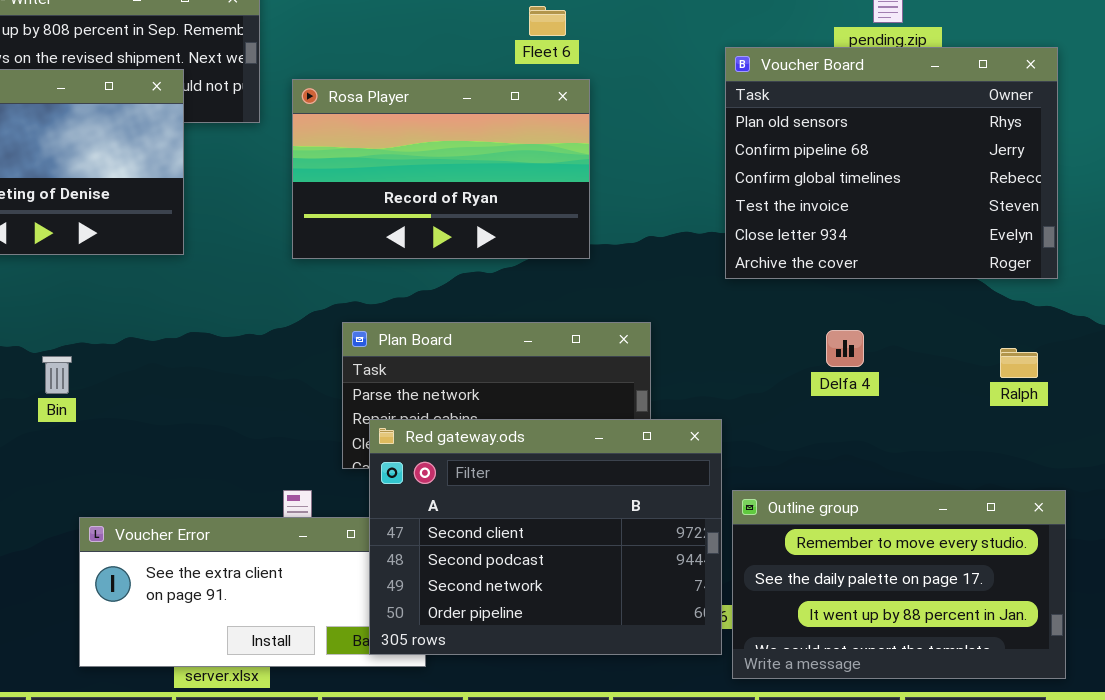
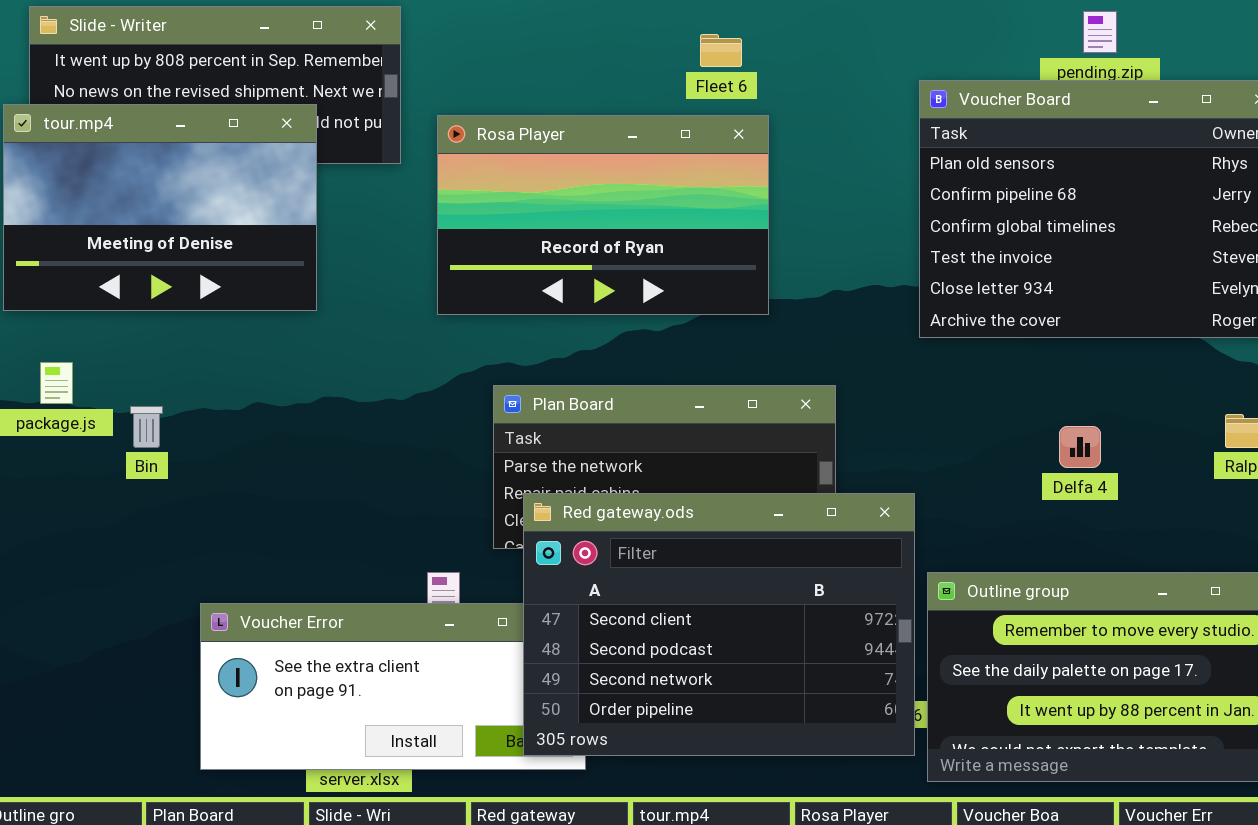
Delfa 4: [826,330,864,367] -> [1059,426,1101,468], moved
Bin: [42,356,72,394] -> [130,406,163,448], moved

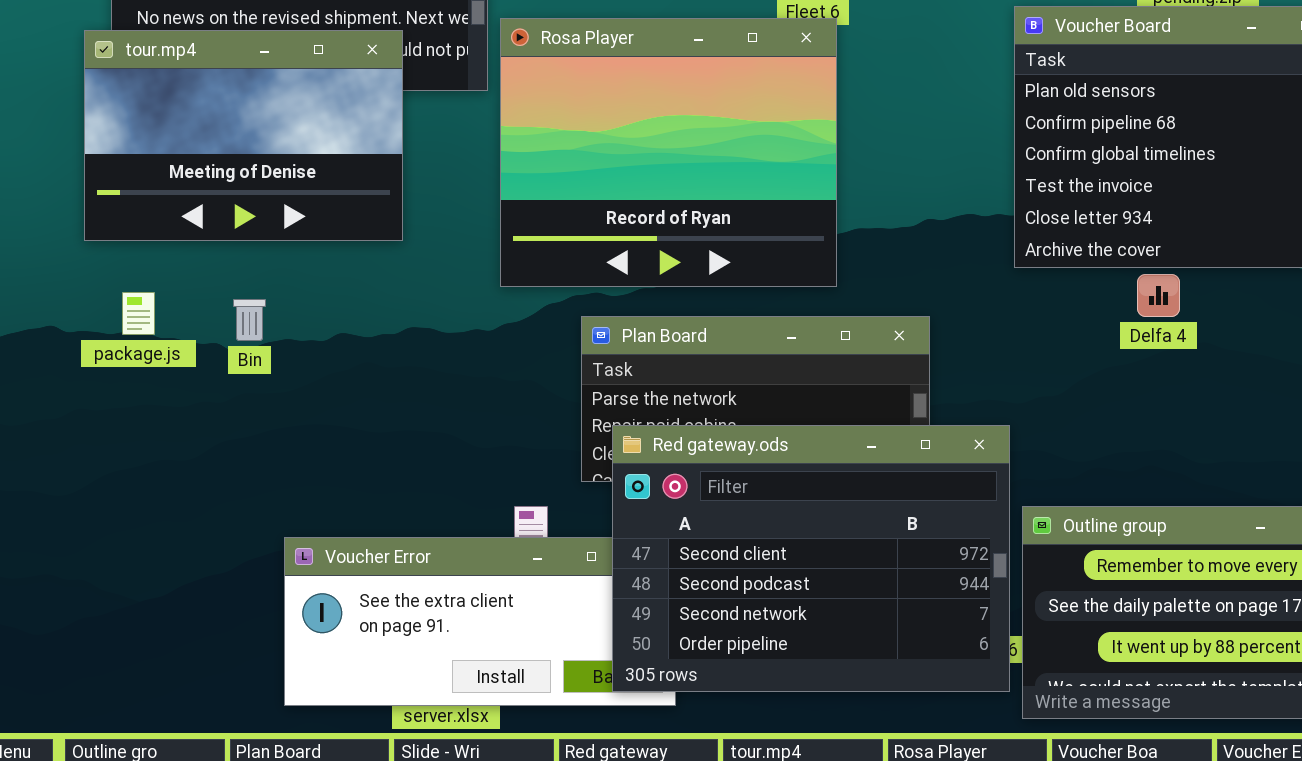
Rosa Player: [437,115,769,315] -> [500,18,837,287], moved, resized
Bin: [130,406,163,448] -> [233,299,266,341], moved
Delfa 4: [1059,426,1101,468] -> [1137,274,1180,317], moved

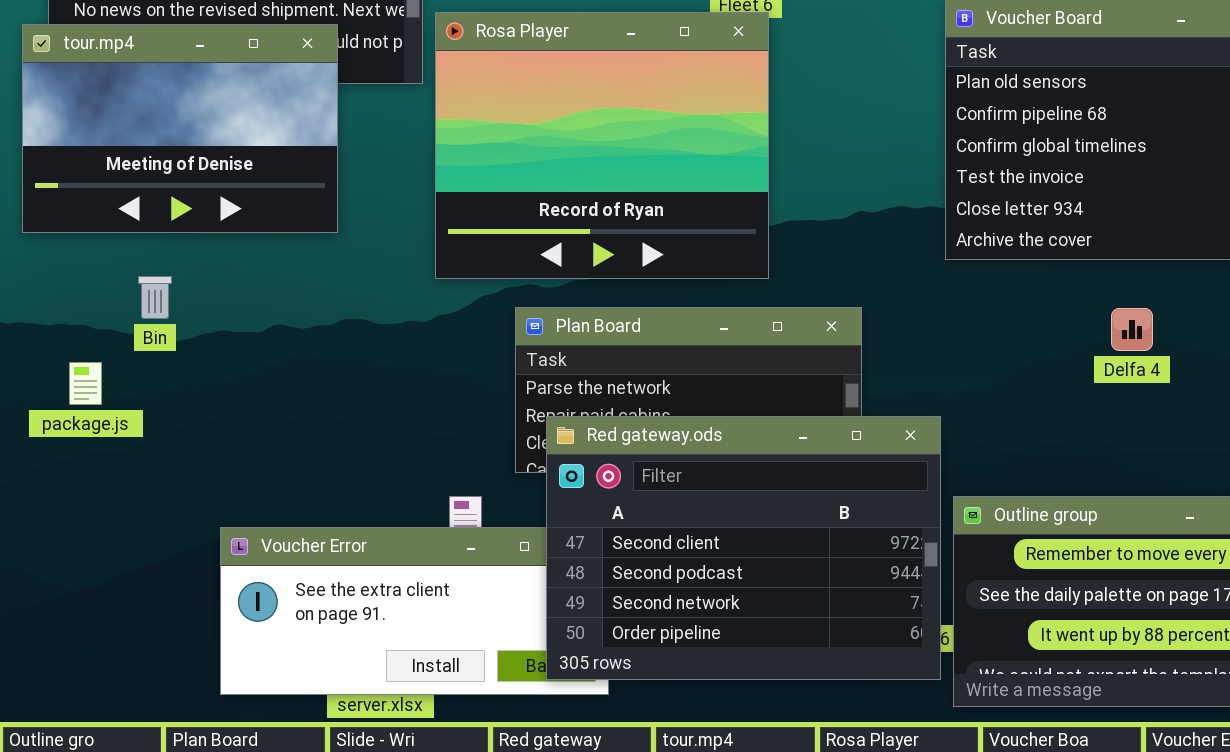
Delfa 4: [1137,274,1180,317] -> [1111,308,1153,351], moved
package.js: [122,292,155,335] -> [69,362,102,405], moved
Bin: [233,299,266,341] -> [138,276,172,319], moved

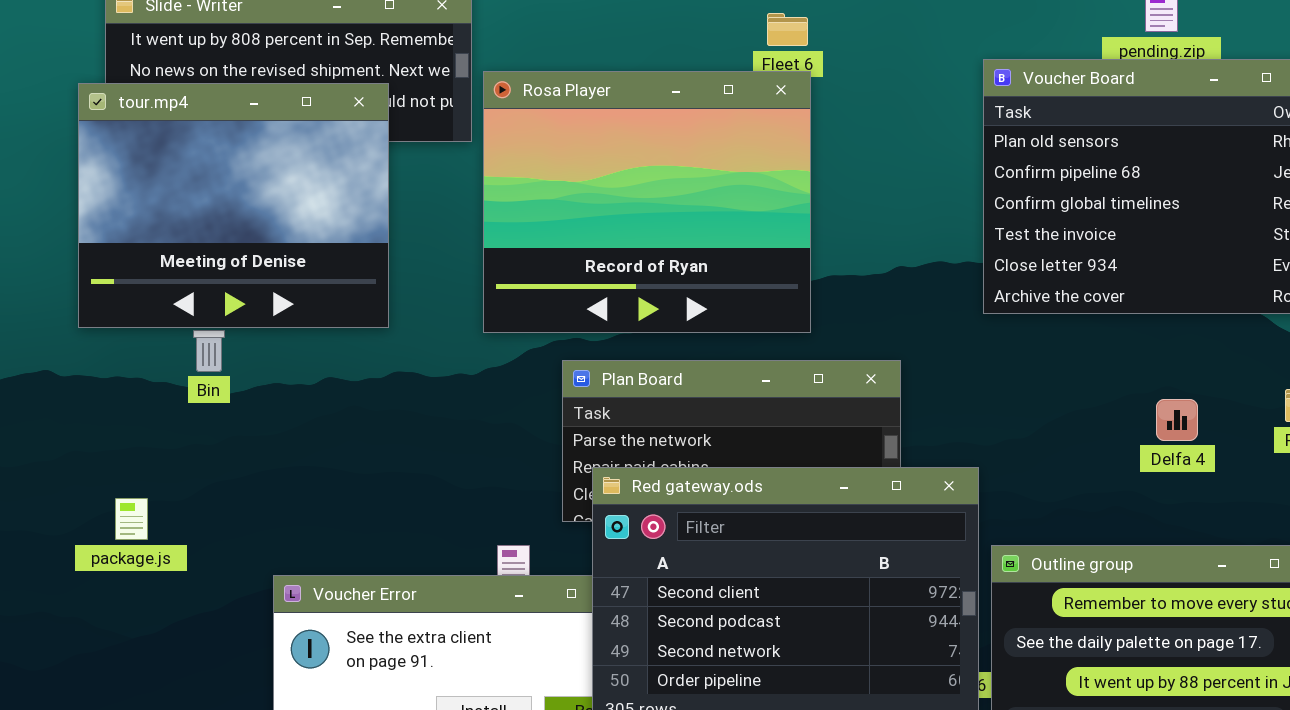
tour.mp4: [22,24,338,233] -> [78,83,389,328], resized
Delfa 4: [1111,308,1153,351] -> [1156,399,1198,441], moved
package.js: [69,362,102,405] -> [115,498,148,540], moved

